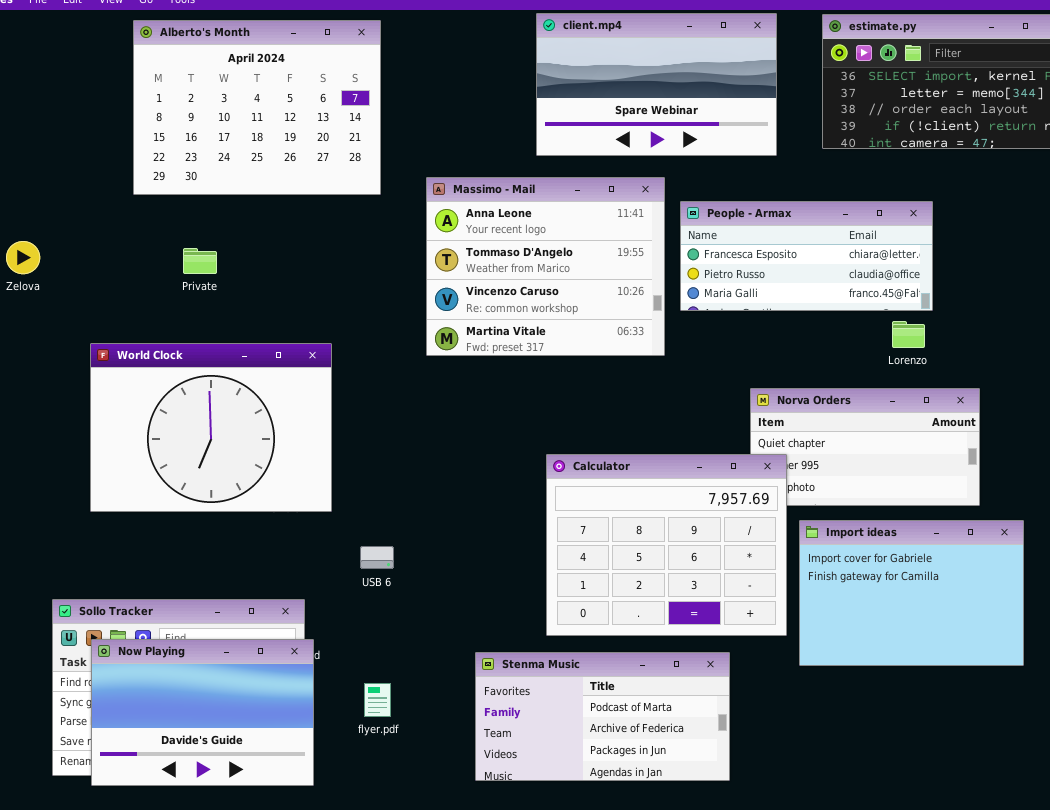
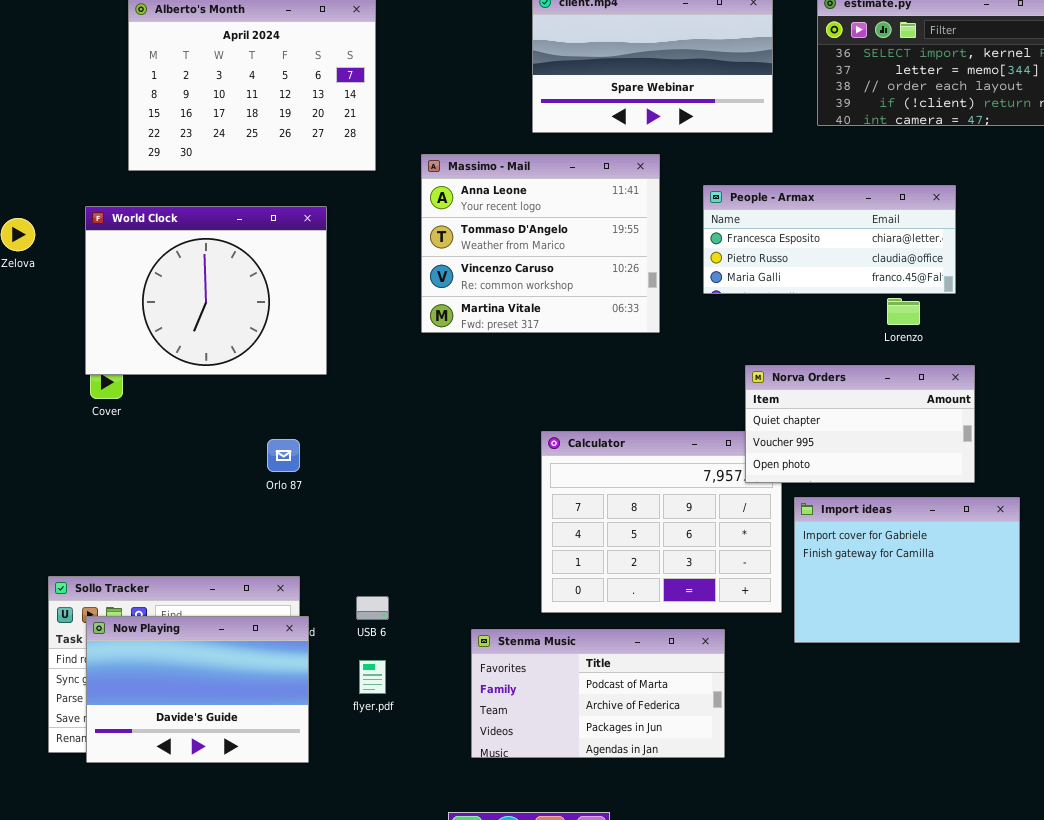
People - Armax: [680,201,933,311] -> [703,185,956,294], moved
World Clock: [90,343,332,512] -> [85,206,327,375], moved
Norva Orders: [750,388,980,506] -> [745,365,975,483], raised
USB 6: [360,546,394,569] -> [356,596,389,620], moved

